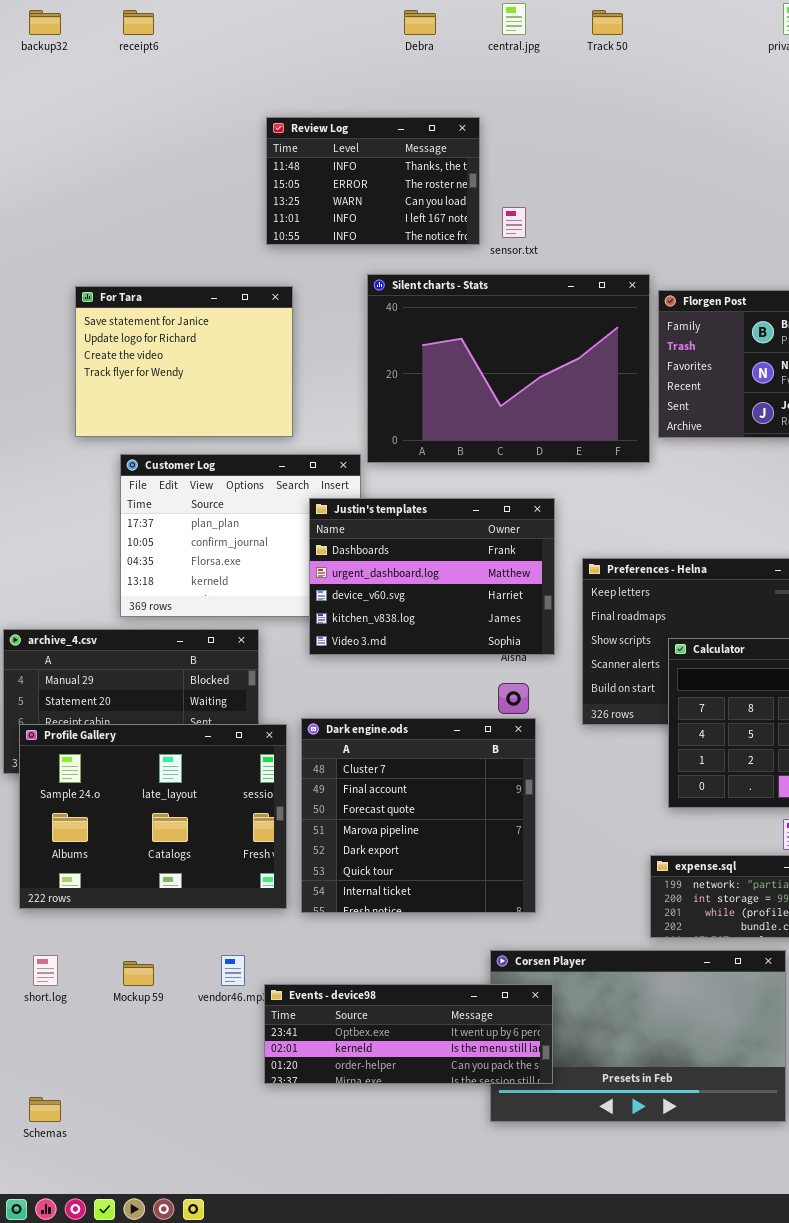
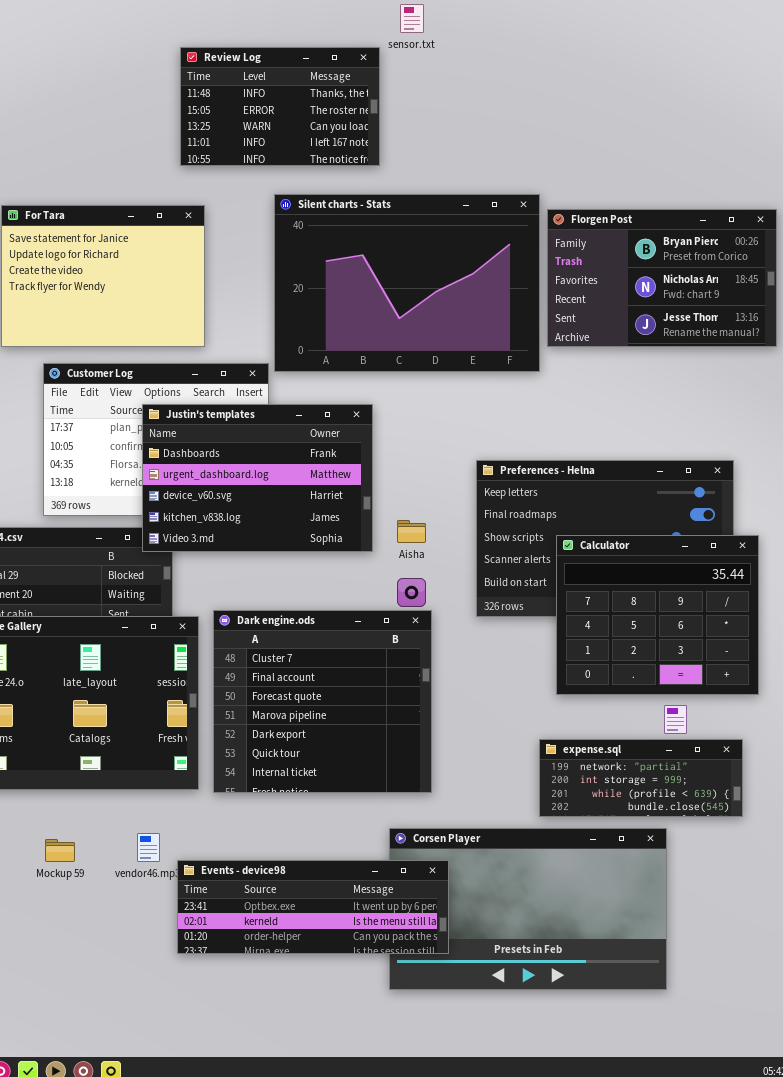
sensor.txt: [502,207,526,238] -> [400,4,424,33], moved
Justin's templates: [309,498,555,655] -> [142,404,373,552], moved

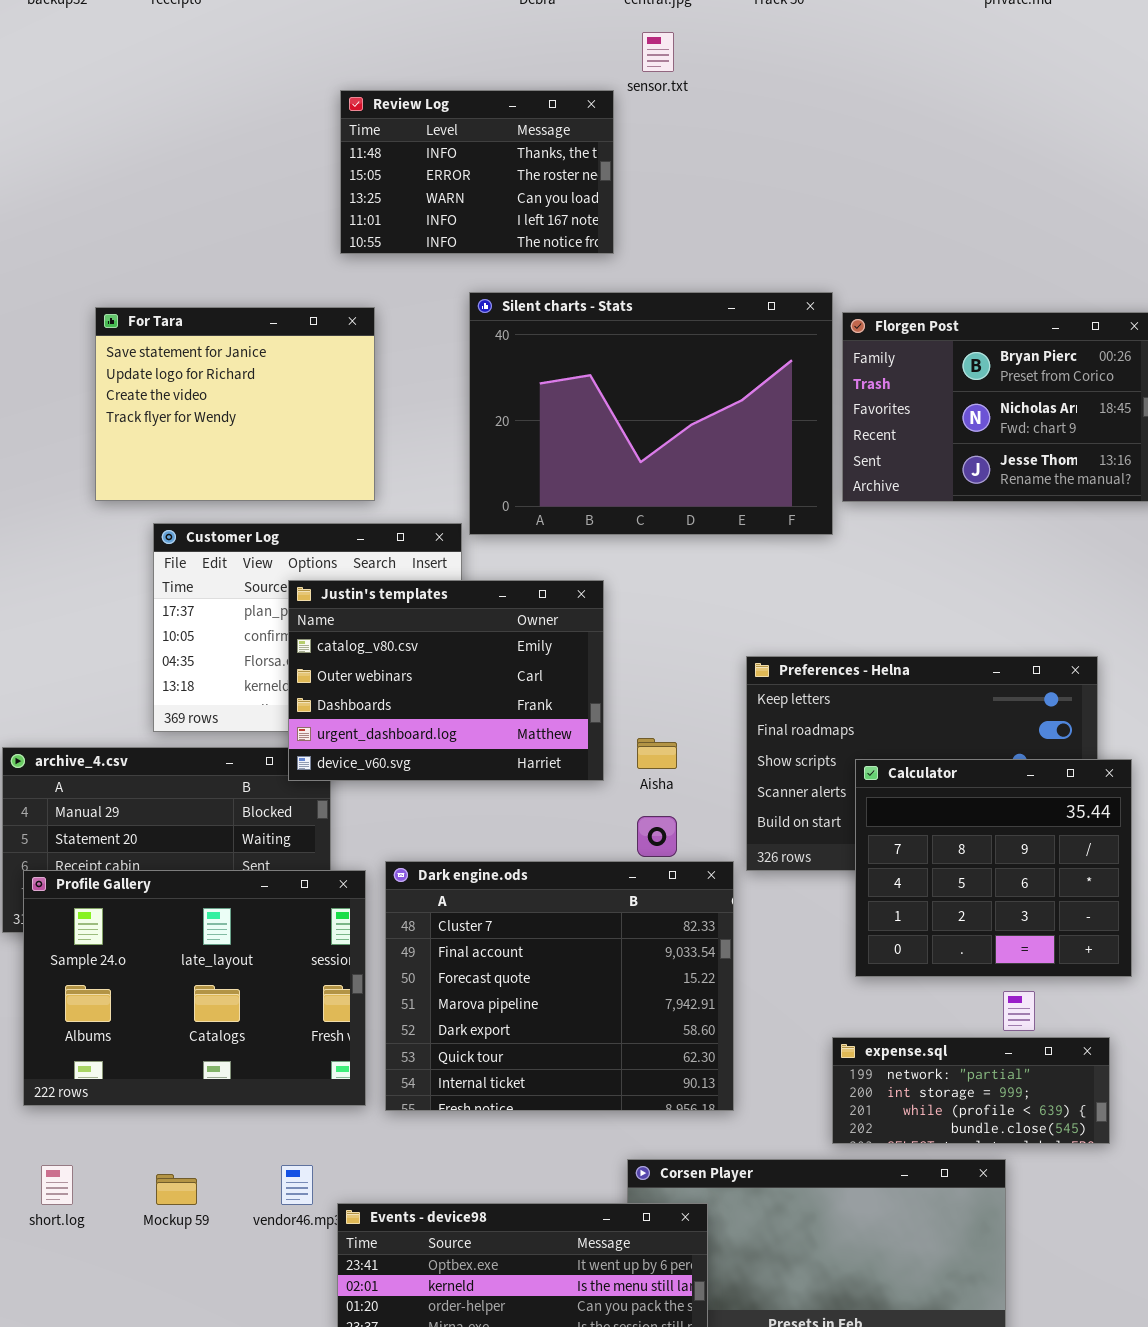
Justin's templates: [142,404,373,552] -> [288,580,604,781], scrolled up 2 rows
Dark engine.ods: [213,610,432,793] -> [385,861,734,1111], resized

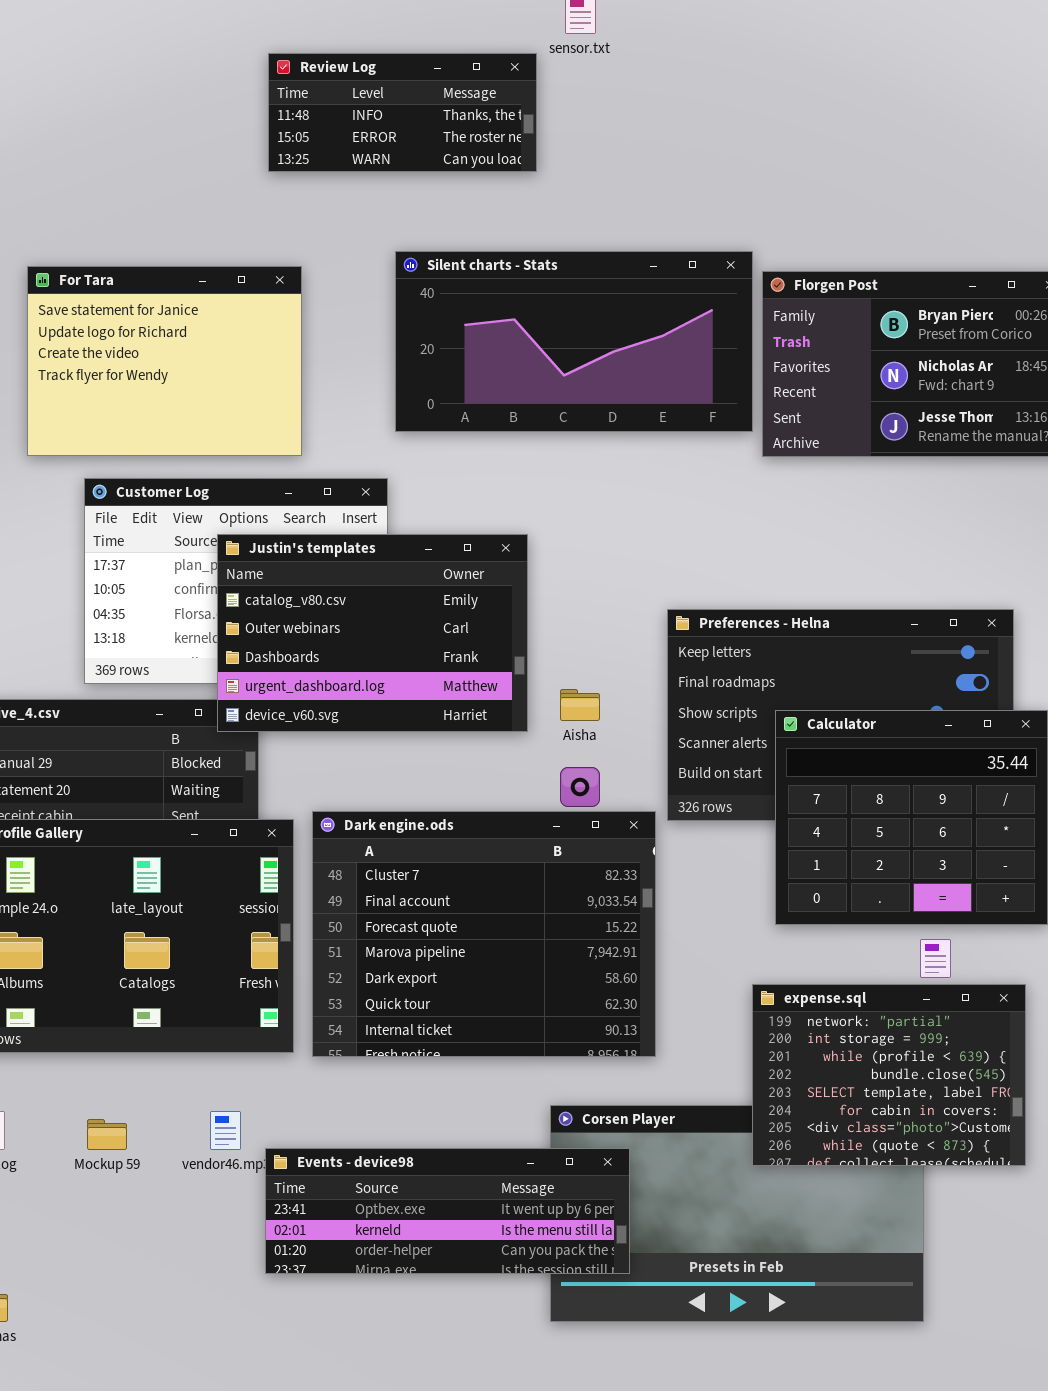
Review Log: [340,90,614,254] -> [268,53,537,172], resized
Silent charts - Stats: [469,292,833,535] -> [395,251,753,432], resized
expense.sql: [832,1037,1110,1144] -> [752,984,1026,1166], resized

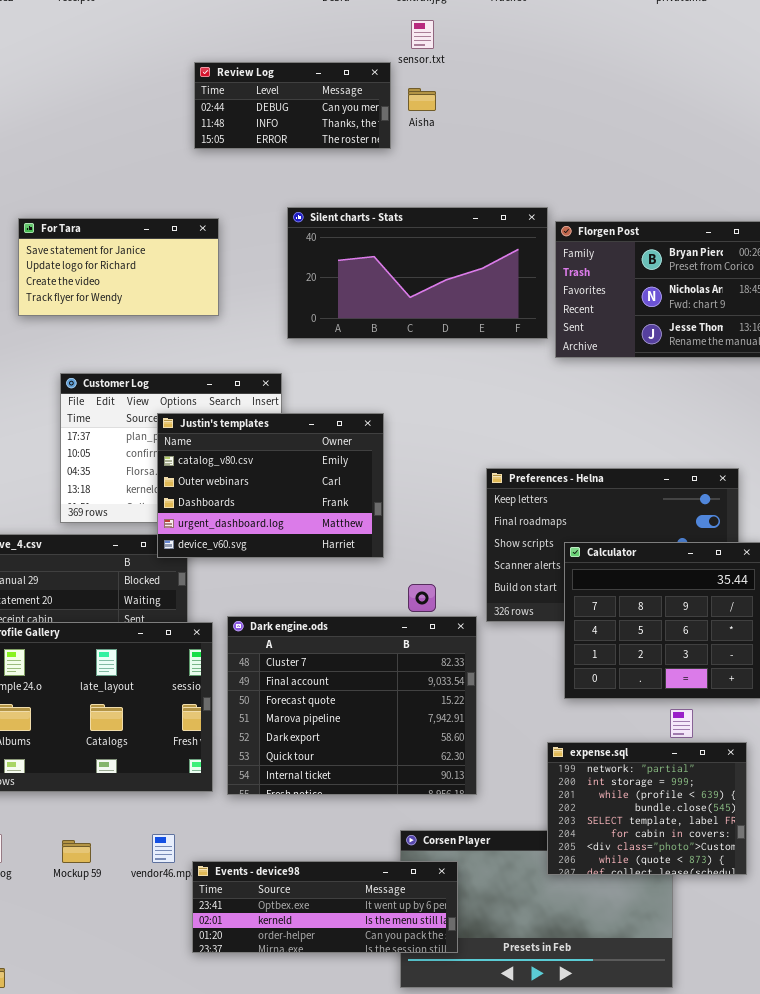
Review Log: [268,53,537,172] -> [194,62,391,149], scrolled up 1 row
For Tara: [27,266,302,456] -> [18,218,219,316], resized
Aisha: [560,689,600,721] -> [408,88,436,111], moved

